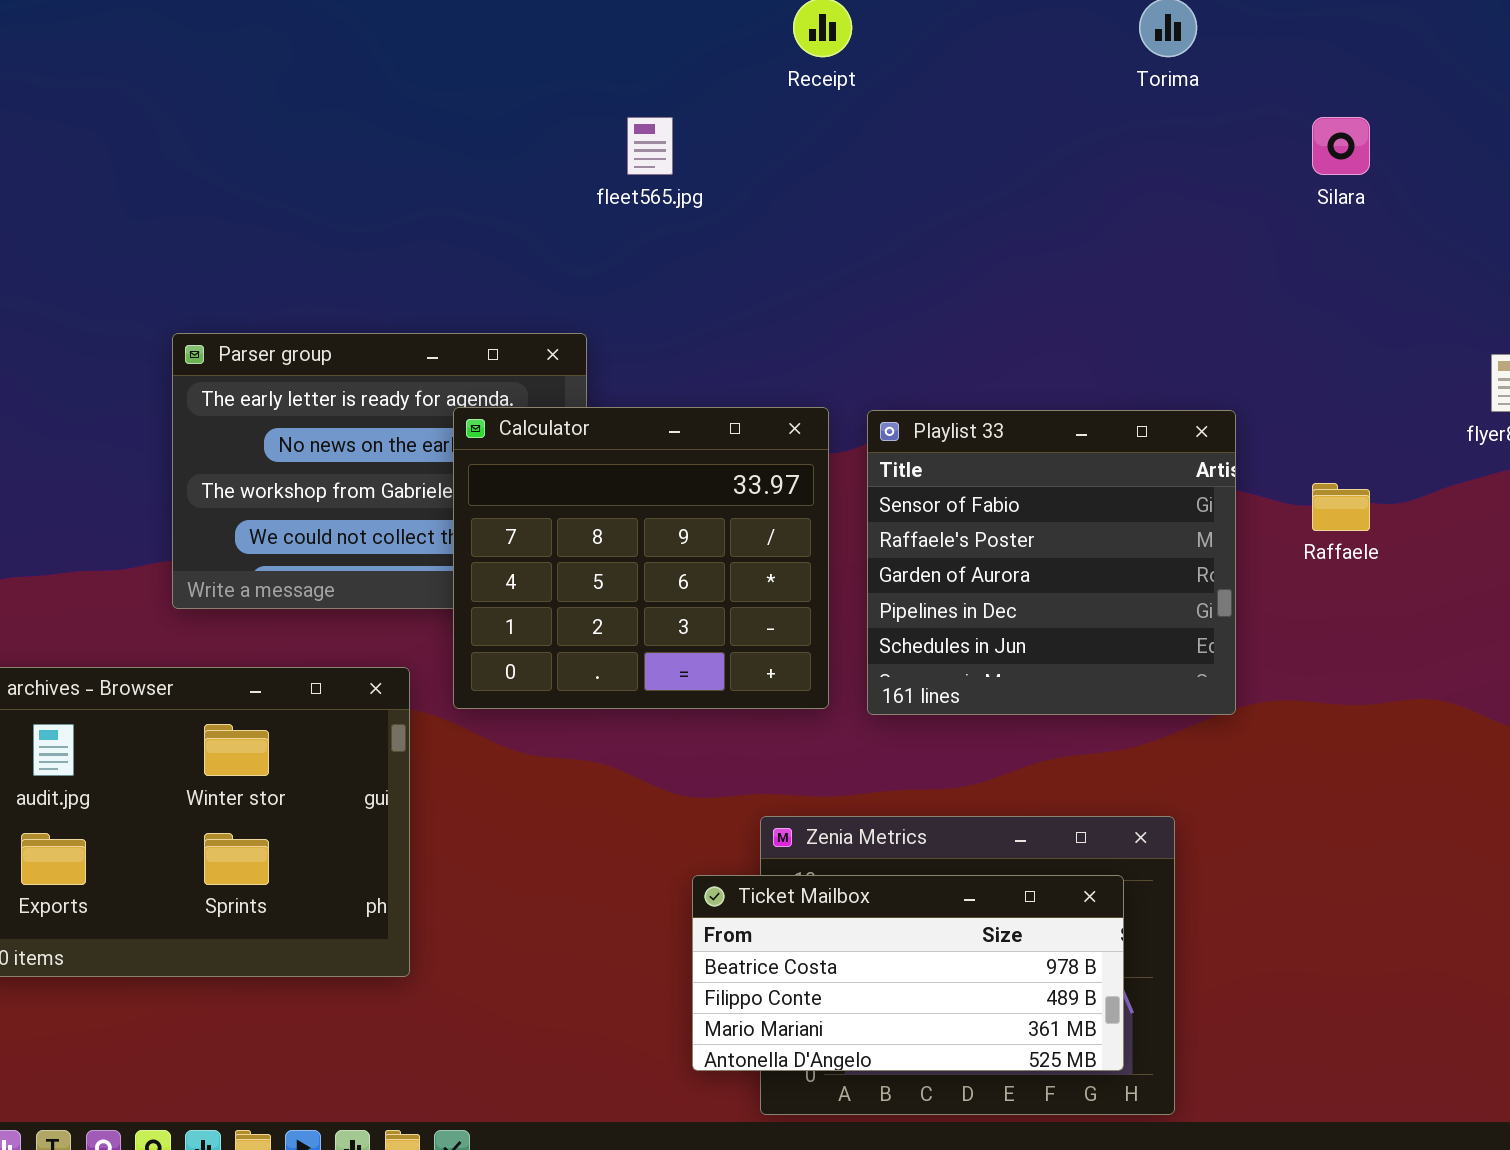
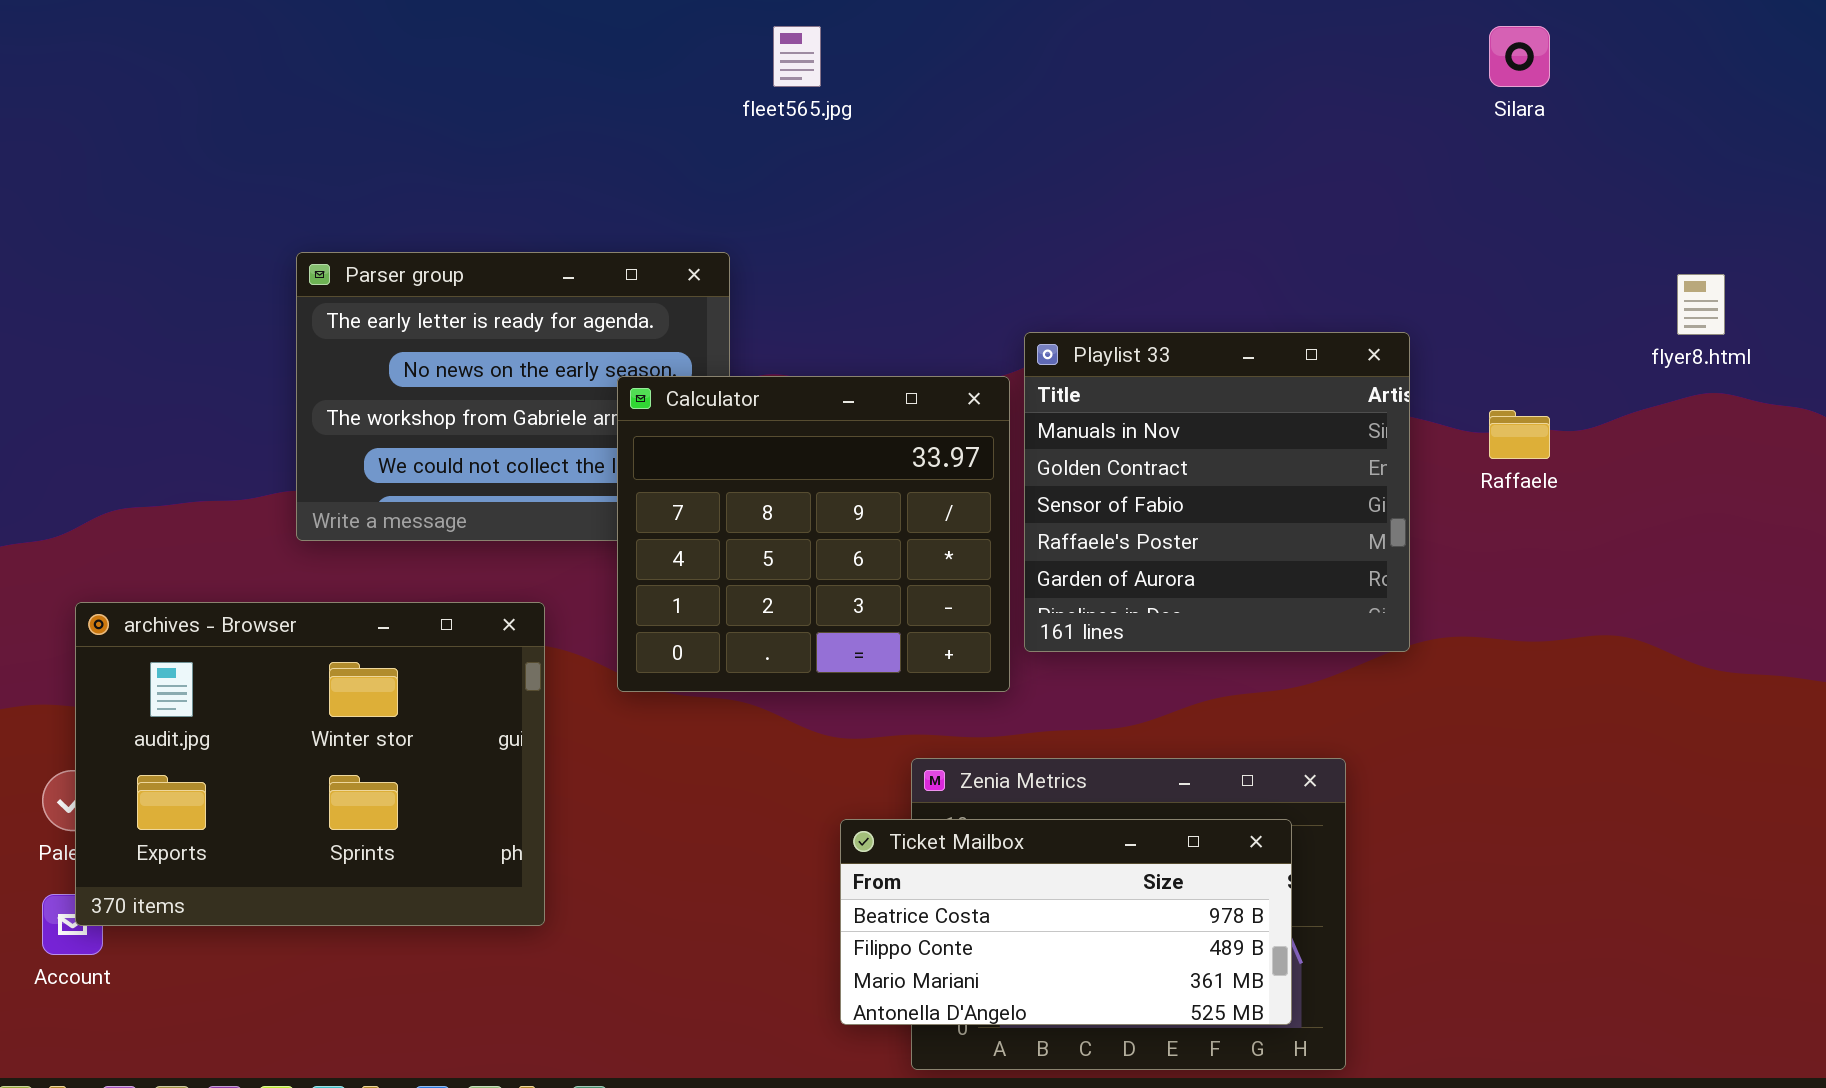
Calculator: [453,407,829,709] -> [617,376,1010,692], moved
Playlist 33: [867,410,1236,715] -> [1024,332,1410,652], scrolled up 2 rows

